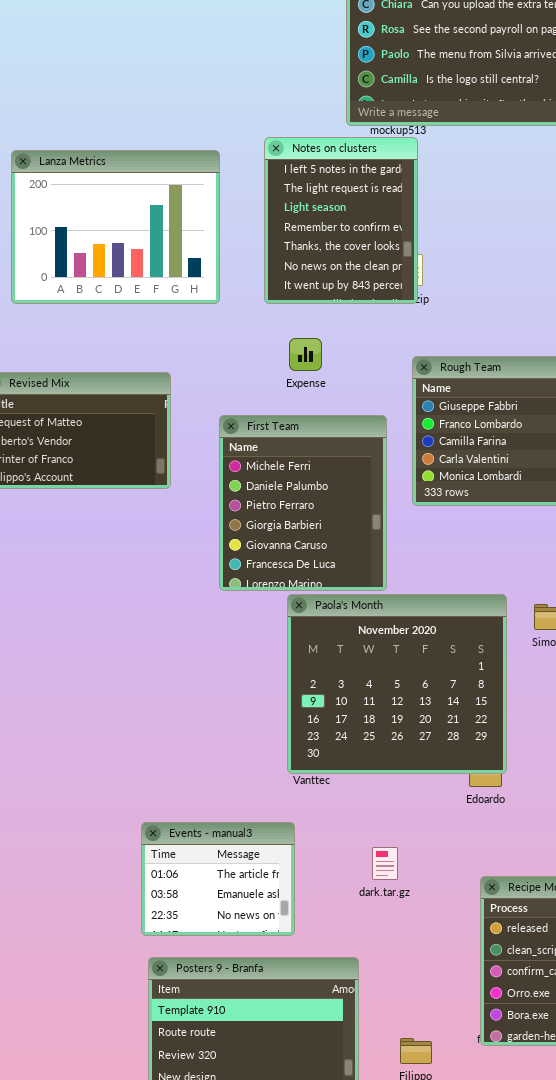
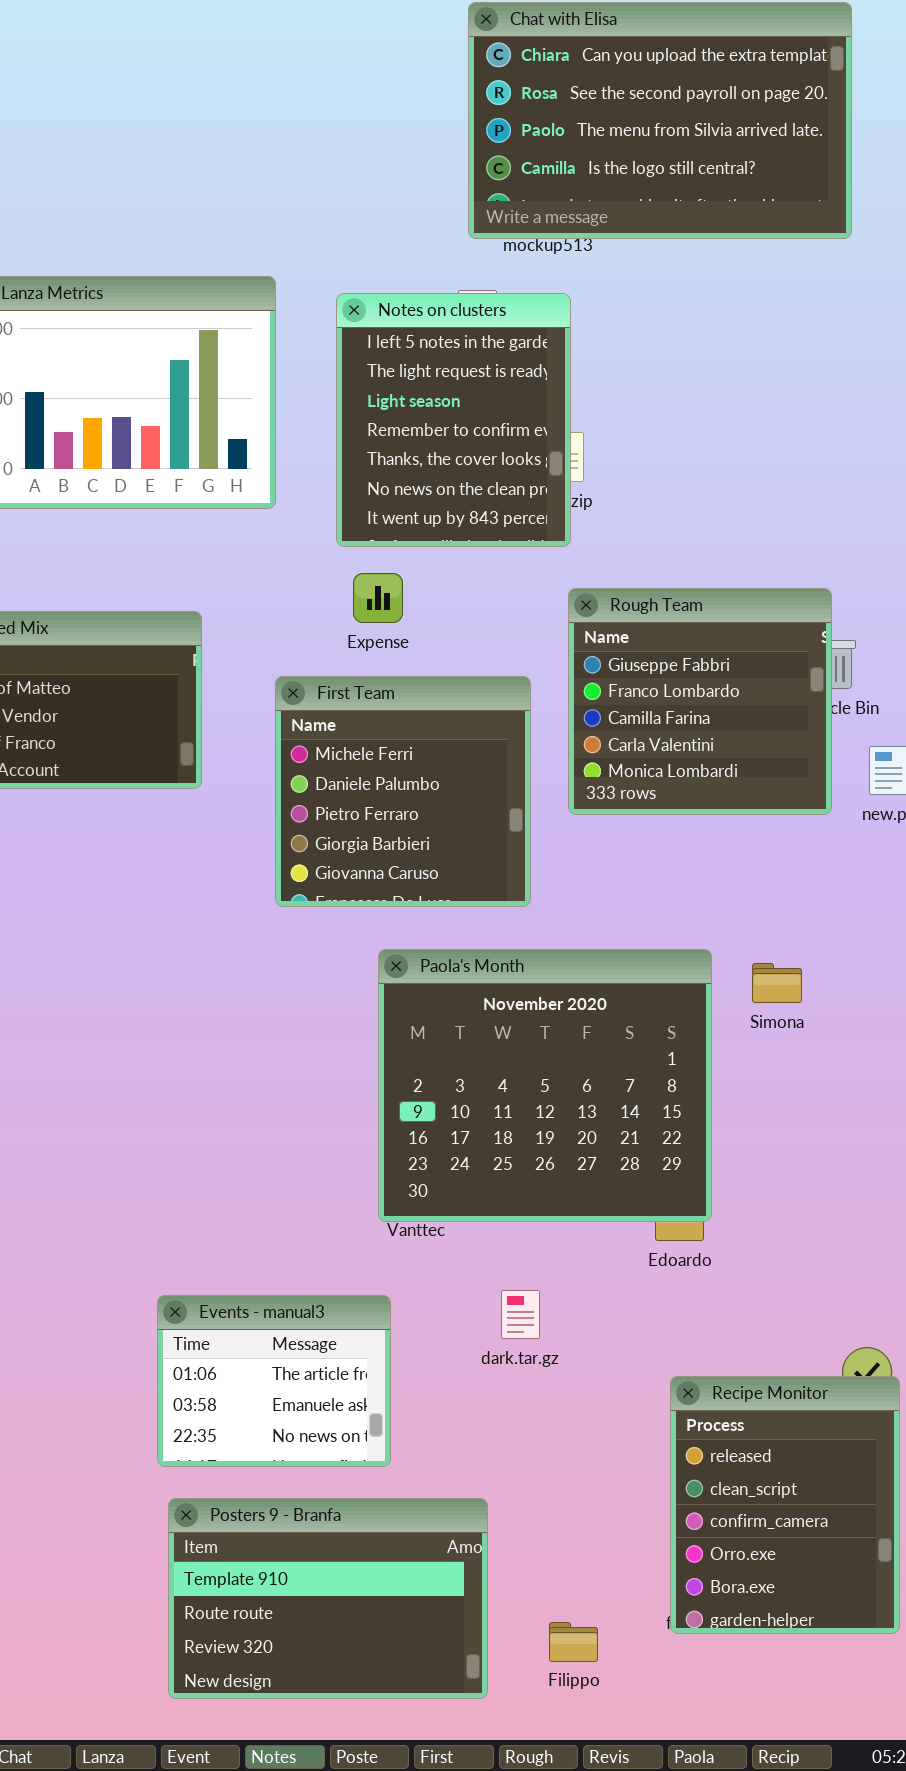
Notes on clusters: [264,137,418,304] -> [336,293,571,547], moved
Expense: [289,338,322,371] -> [353,573,403,623], moved
First Team: [219,415,387,591] -> [275,676,531,907], resized
dark.tar.gz: [372,847,398,880] -> [501,1290,540,1339], moved

